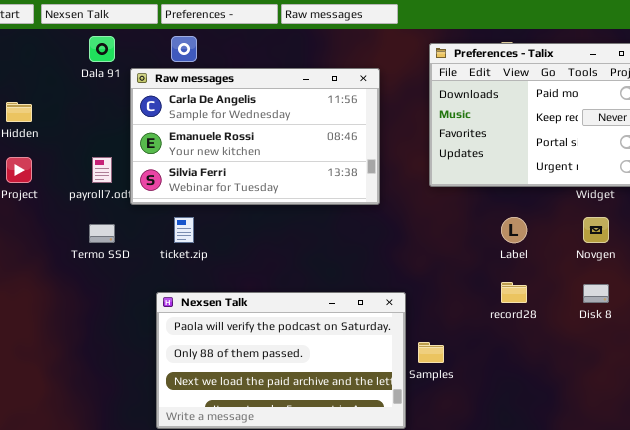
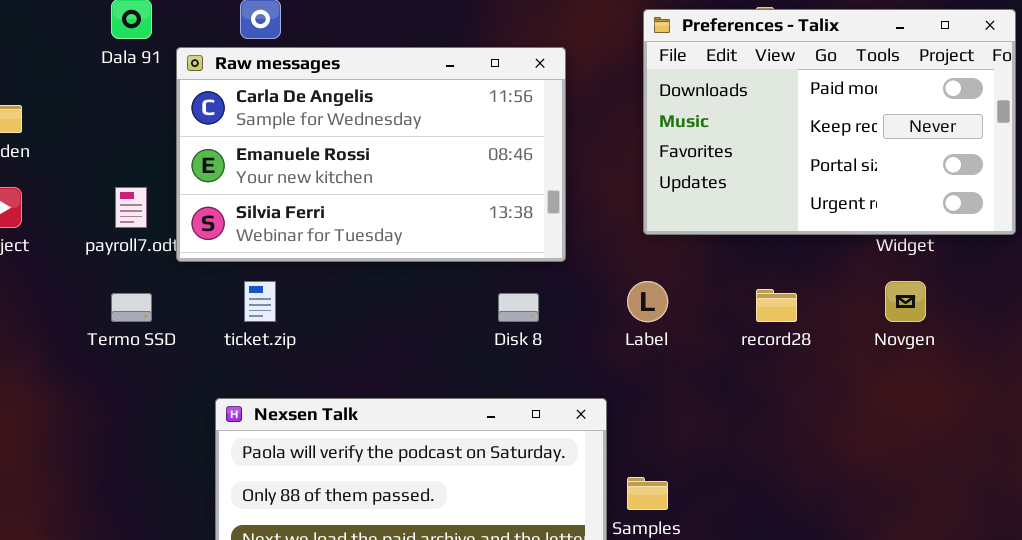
Label: [501,217,527,243] -> [627,281,668,322], moved
record28: [501,282,527,303] -> [756,289,797,322], moved
Disk 8: [583,284,609,303] -> [498,293,539,322], moved

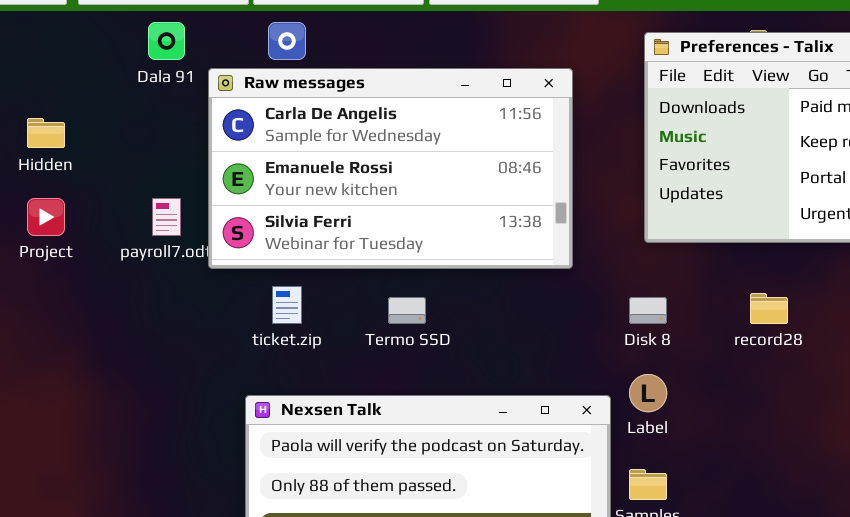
Label: [627,281,668,322] -> [629,374,667,412], moved
Termo SSD: [111,293,152,322] -> [388,297,426,324], moved
Disk 8: [498,293,539,322] -> [629,297,667,324], moved

